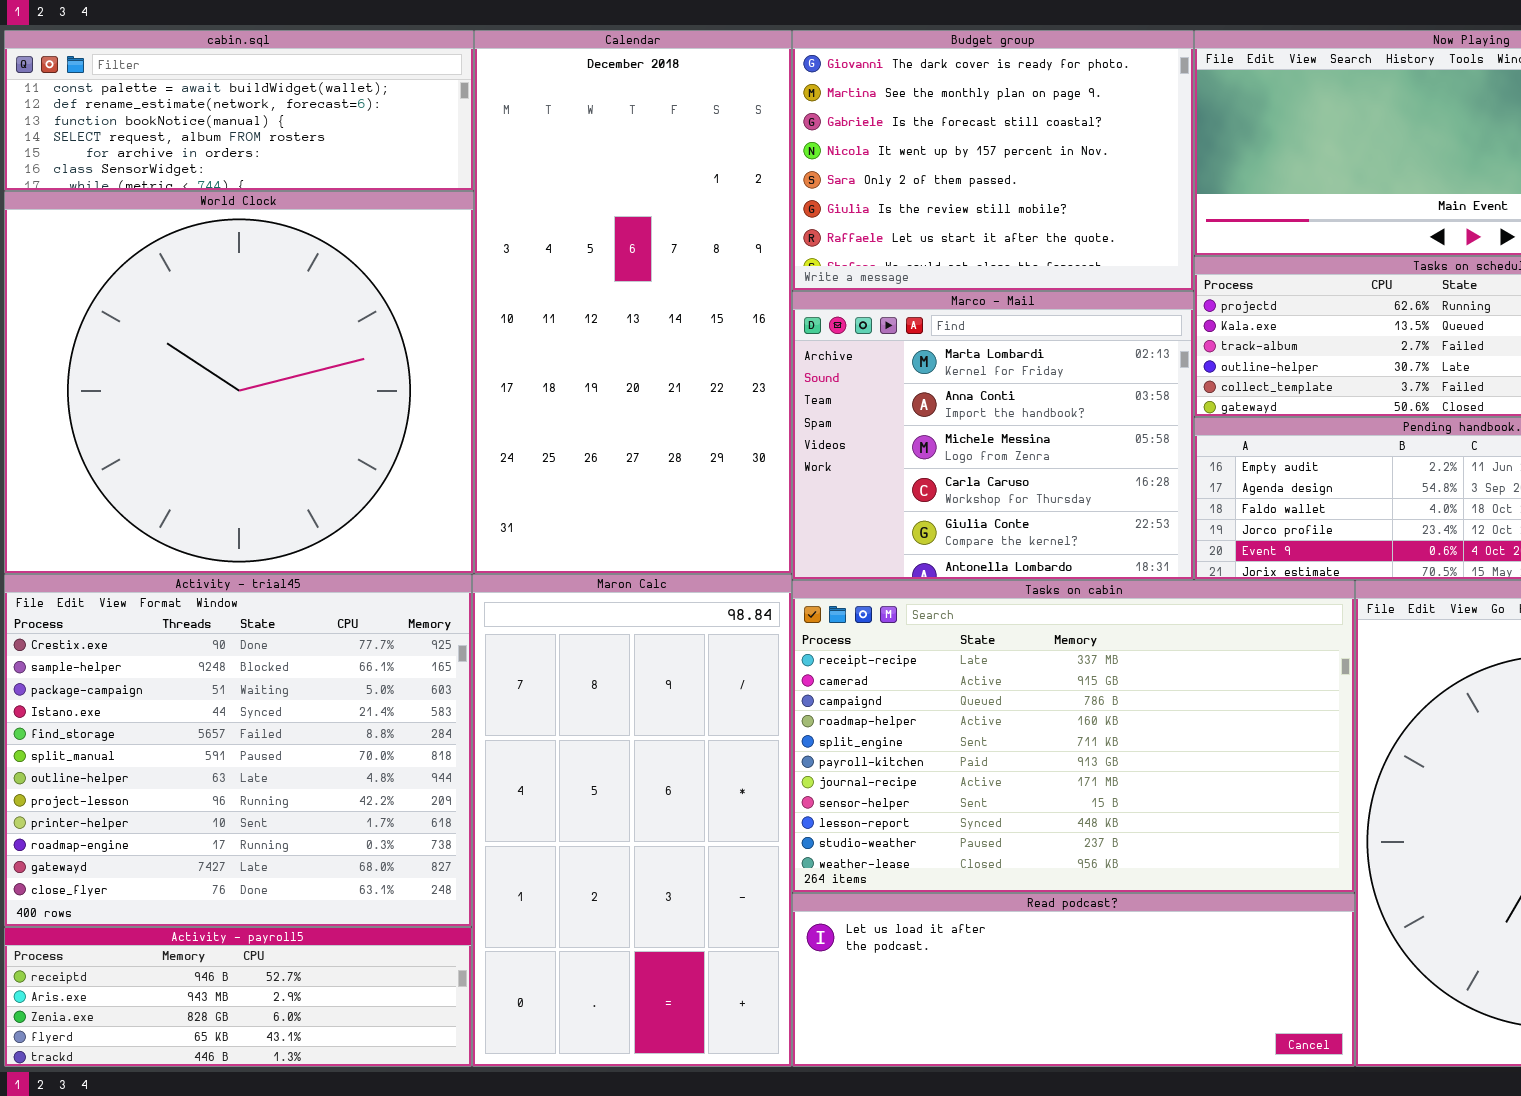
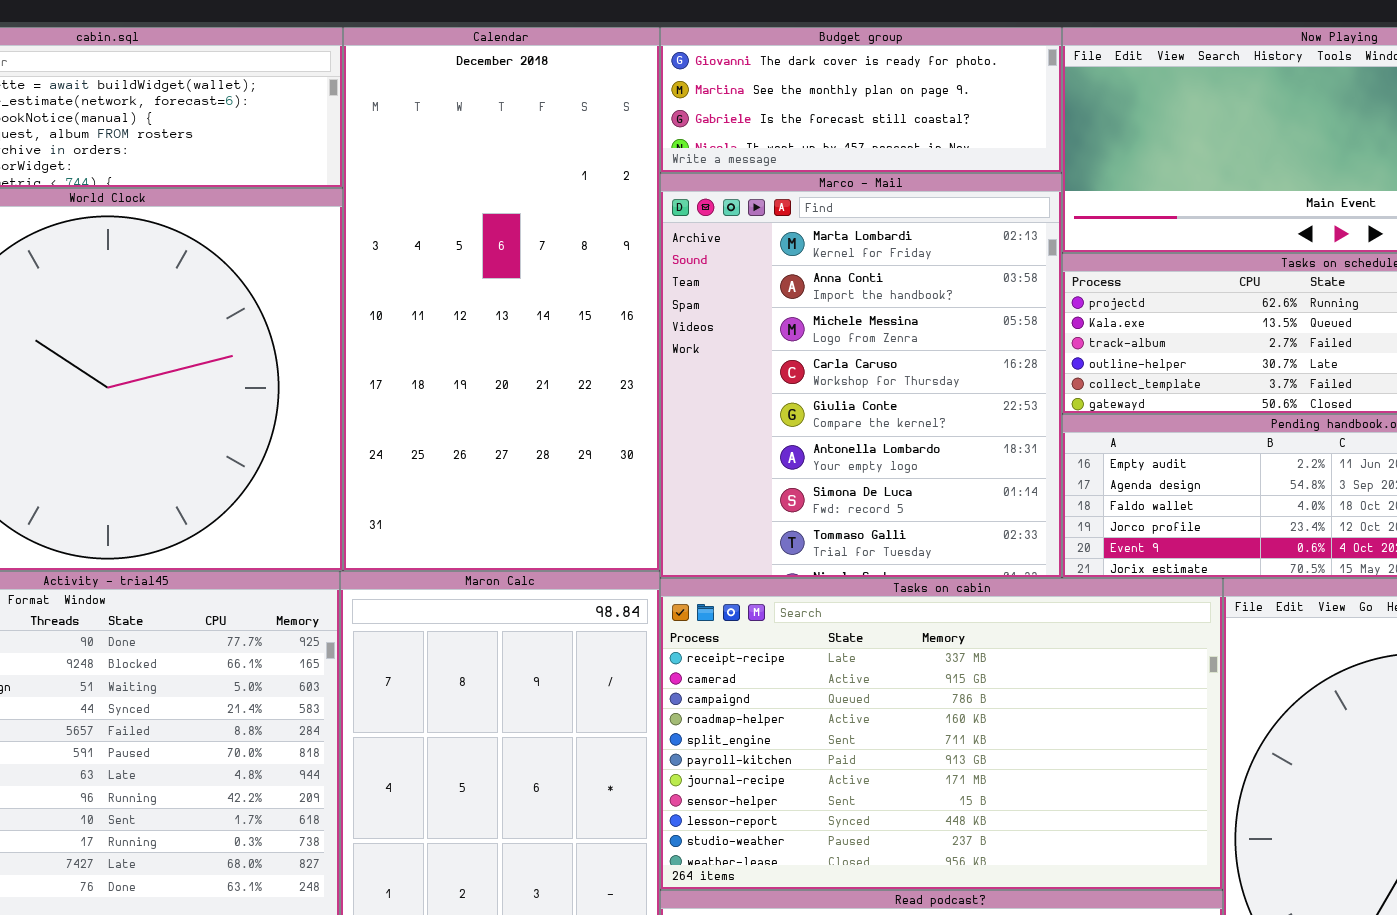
Budget group: [792,30,1194,291] -> [660,27,1062,173], resized
Marco - Mail: [792,291,1194,580] -> [660,173,1062,578], resized

